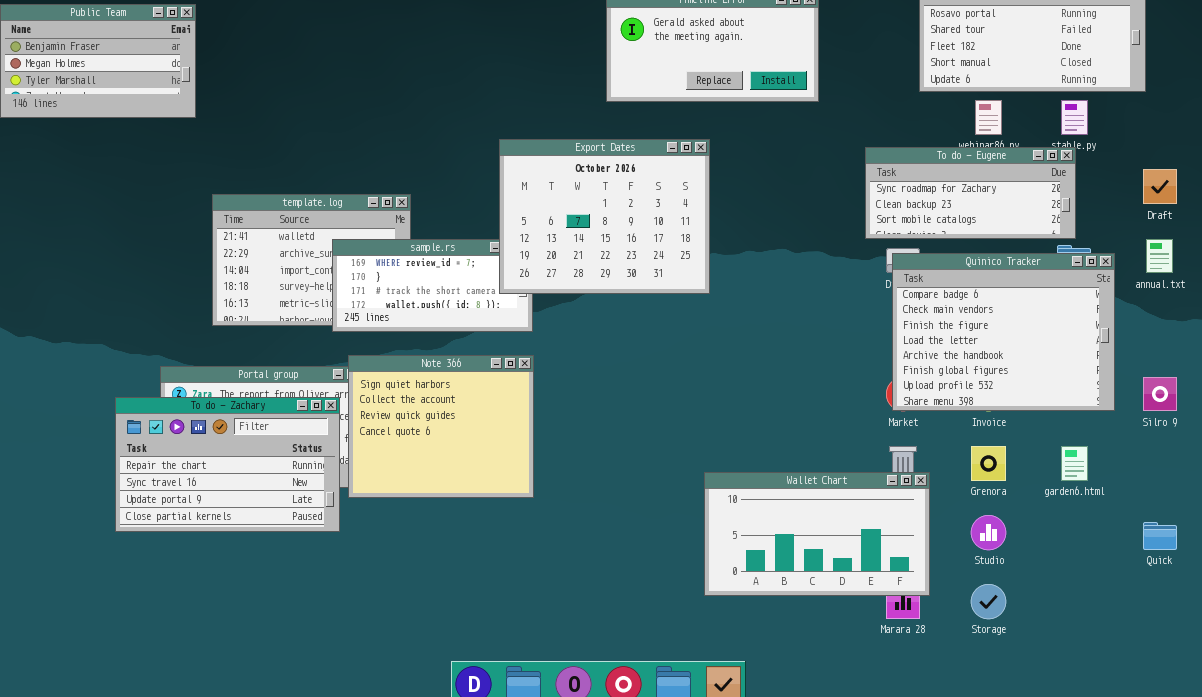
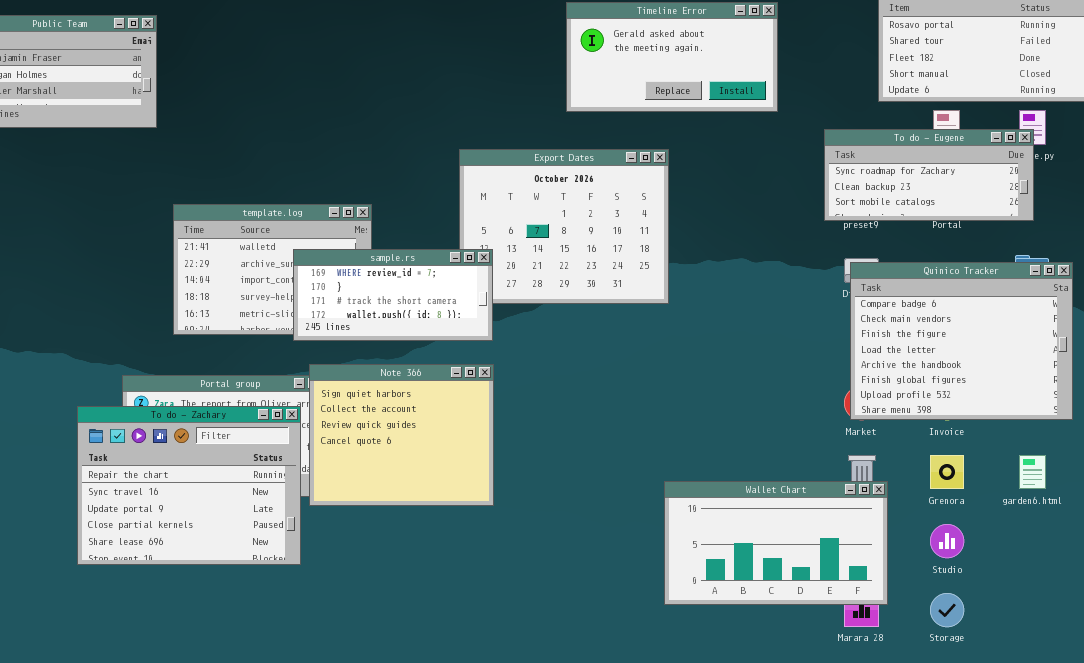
To do - Eugene: [865,147,1076,239] -> [824,129,1034,221], moved
sample.rs: [332,239,533,332] -> [293,249,493,341], raised
To do - Zachary: [115,397,340,532] -> [77,406,301,565], resized

